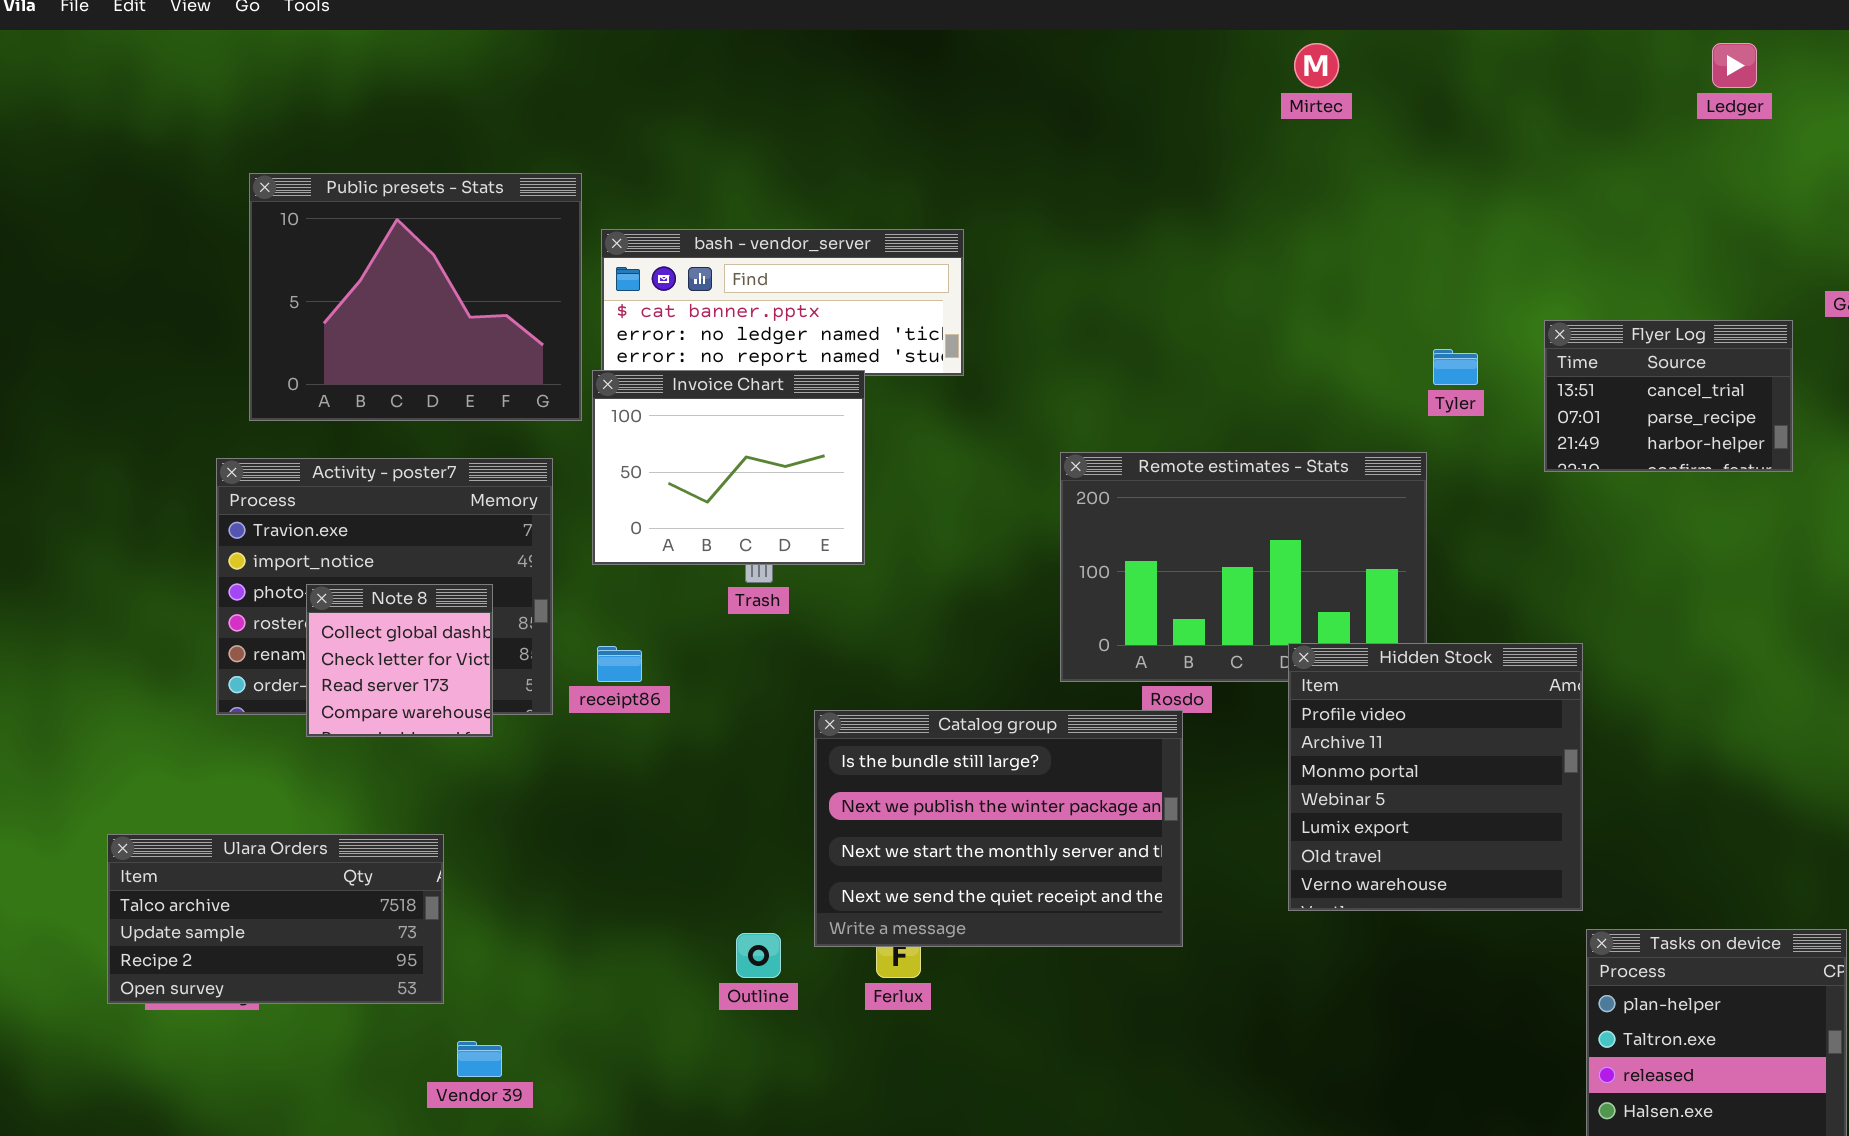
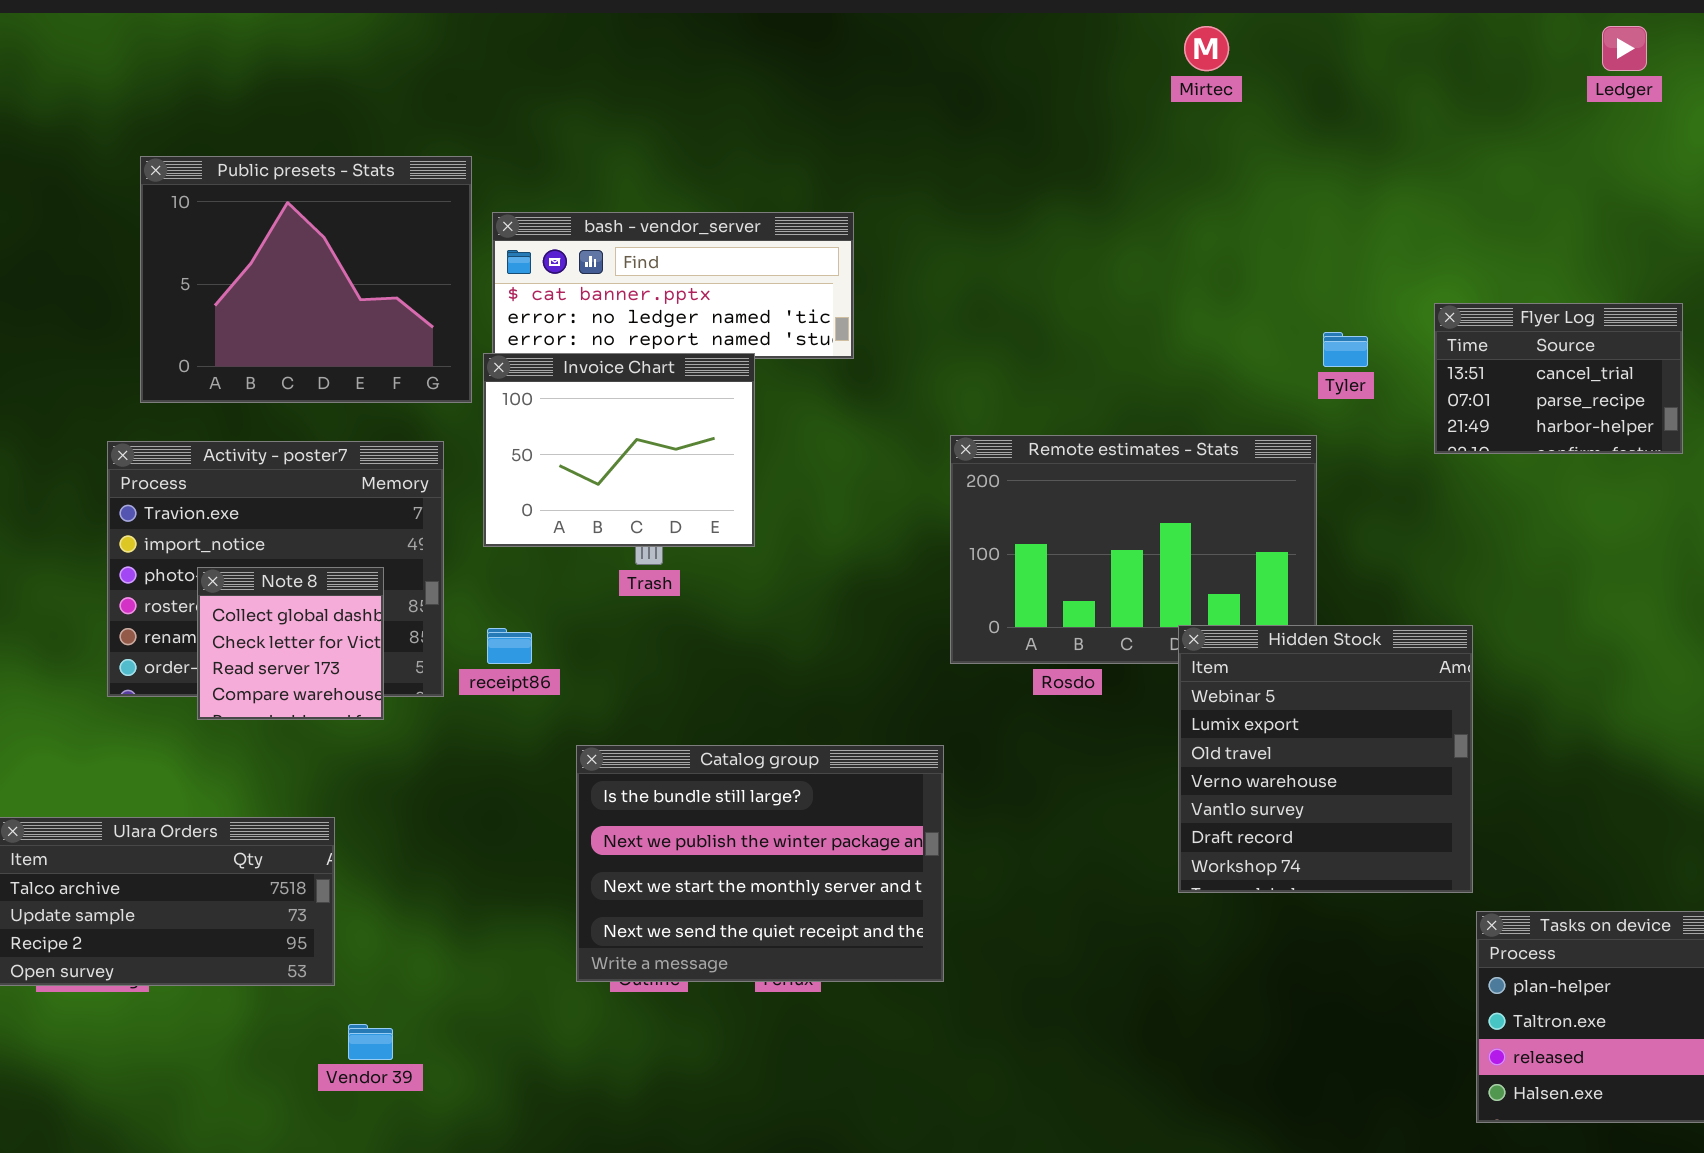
Hidden Stock: [1288,643,1583,911] -> [1178,625,1473,893], scrolled down 3 rows
Catalog group: [814,710,1183,947] -> [576,745,944,982], moved

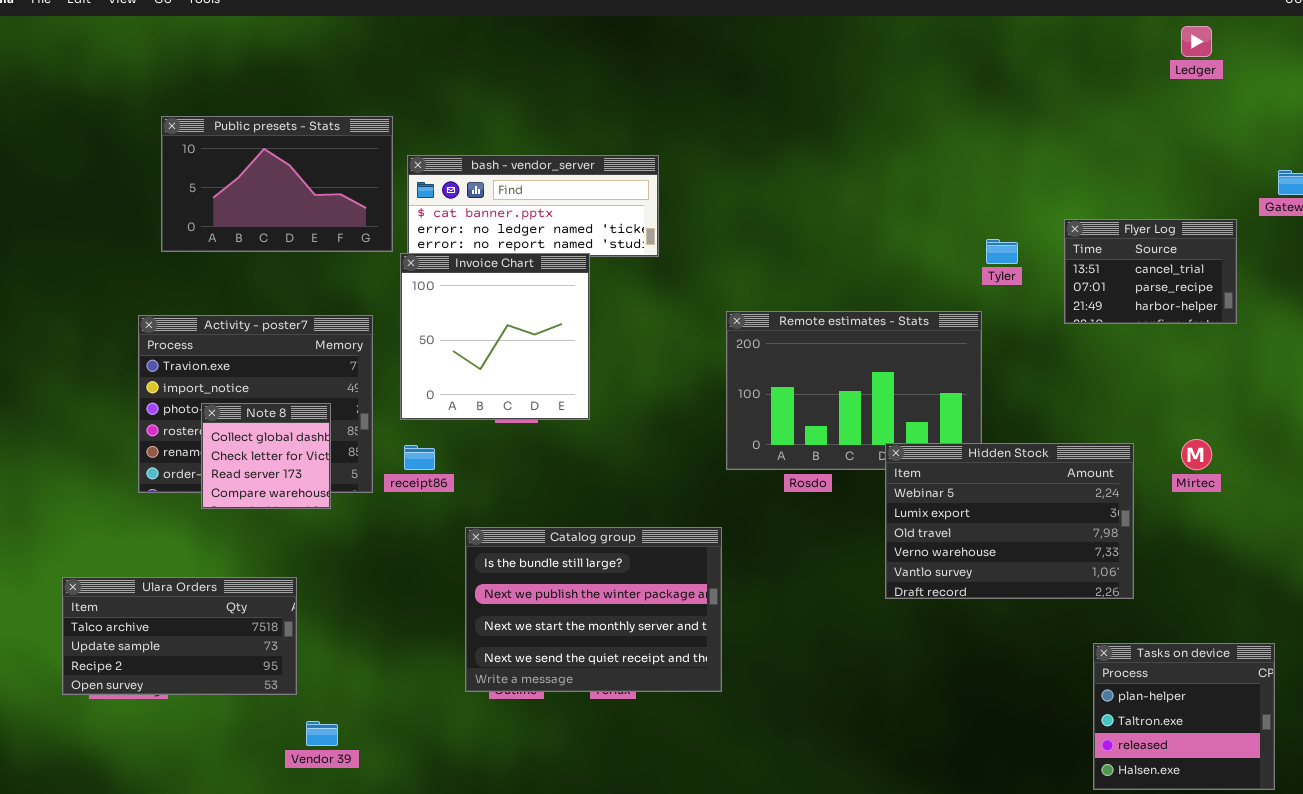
Mirtec: [1184,26,1229,71] -> [1181,439,1212,470], moved
Public presets - Stats: [140,156,472,403] -> [161,116,393,252], resized
Invoice Chart: [483,353,755,547] -> [400,253,590,420], resized
Hidden Stock: [1178,625,1473,893] -> [885,443,1134,599], resized

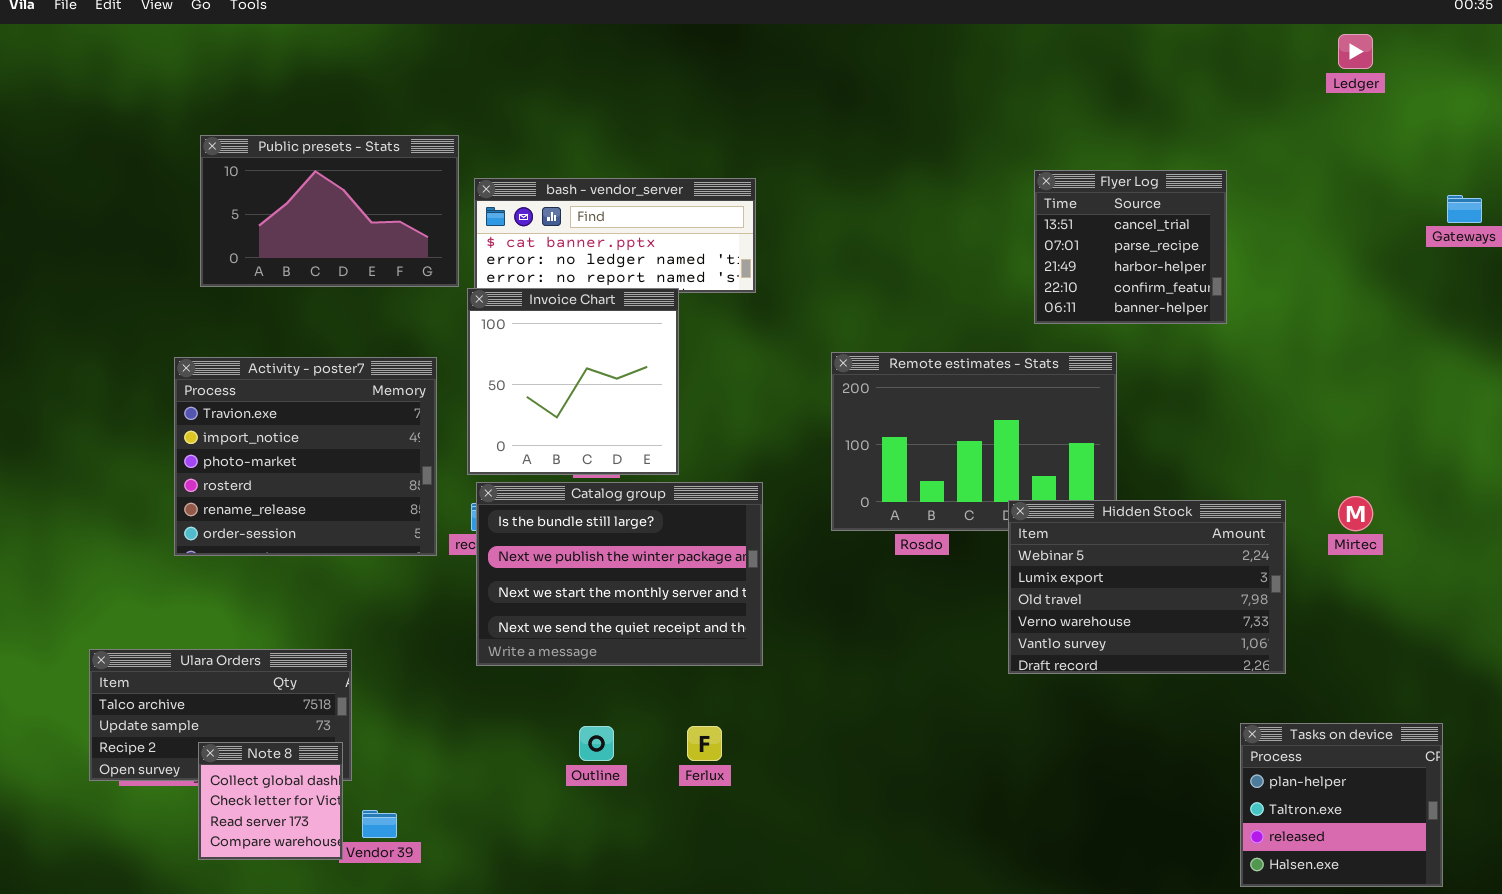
Flyer Log: [1064,219,1237,324] -> [1034,170,1227,324], moved, resized
Note 8: [201,403,331,509] -> [198,742,343,860], moved
Catalog group: [465,527,722,692] -> [476,482,763,666], moved

